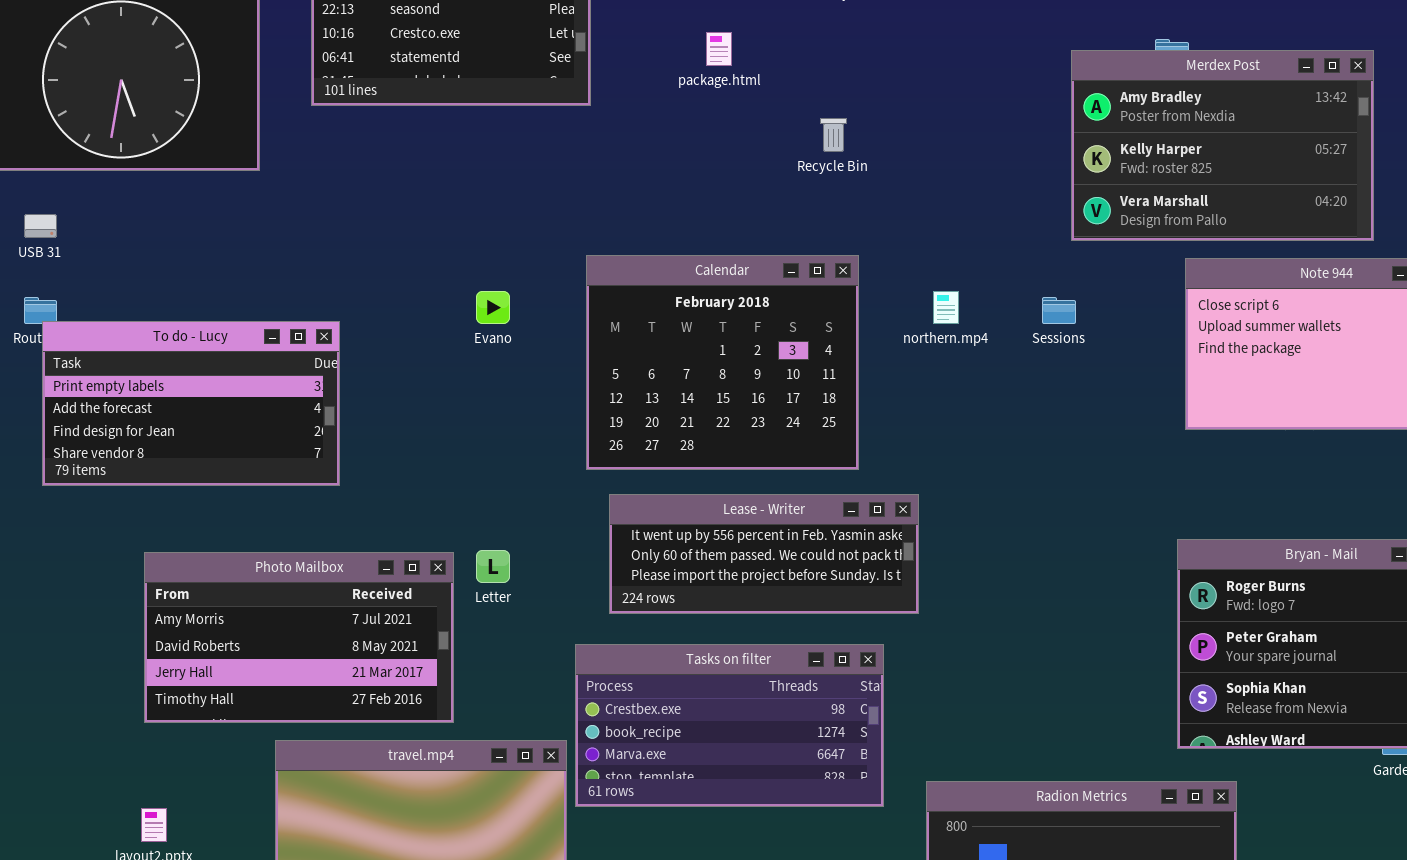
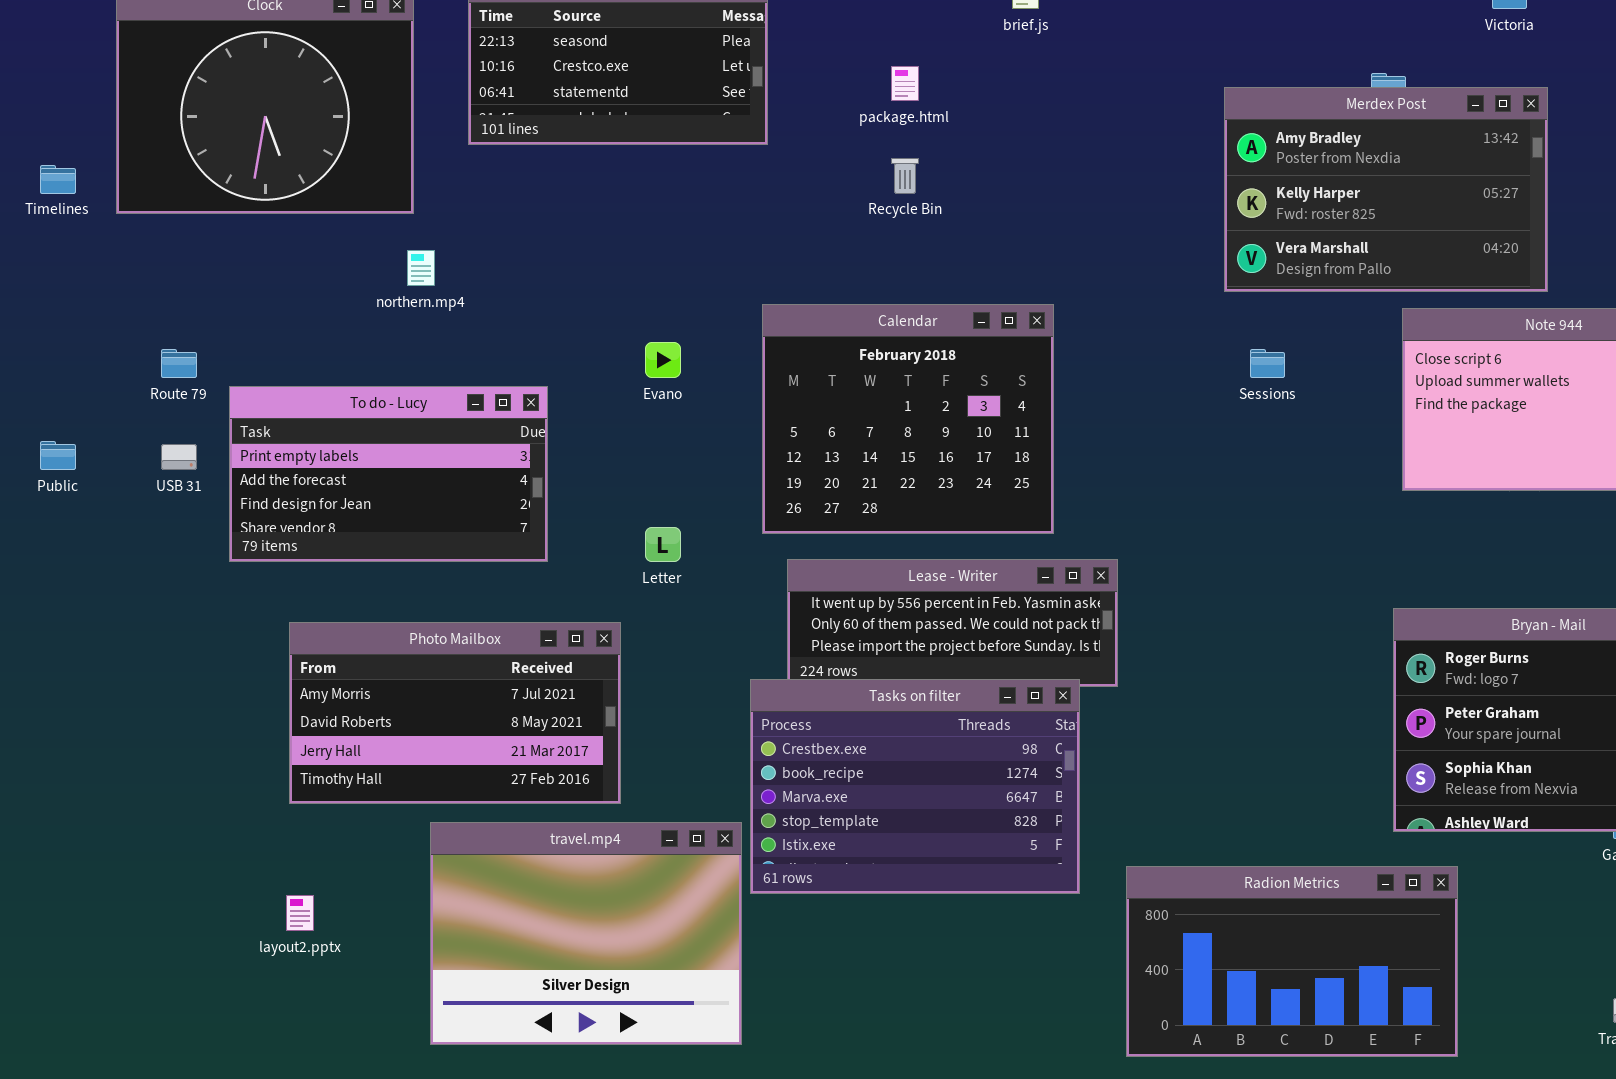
Merdex Post: [1071,50,1374,241] -> [1224,87,1548,292], moved
Recycle Bin: [820,118,847,152] -> [891,158,919,194], moved
USB 31: [24,214,57,238] -> [161,444,197,470], moved
northern.mp4: [933,291,959,324] -> [407,250,435,286], moved
To do - Lucy: [42,321,340,486] -> [229,386,548,562], moved
Letter: [476,550,510,583] -> [645,527,681,562], moved
Tasks on filter: [575,644,884,807] -> [750,679,1080,894], resized

